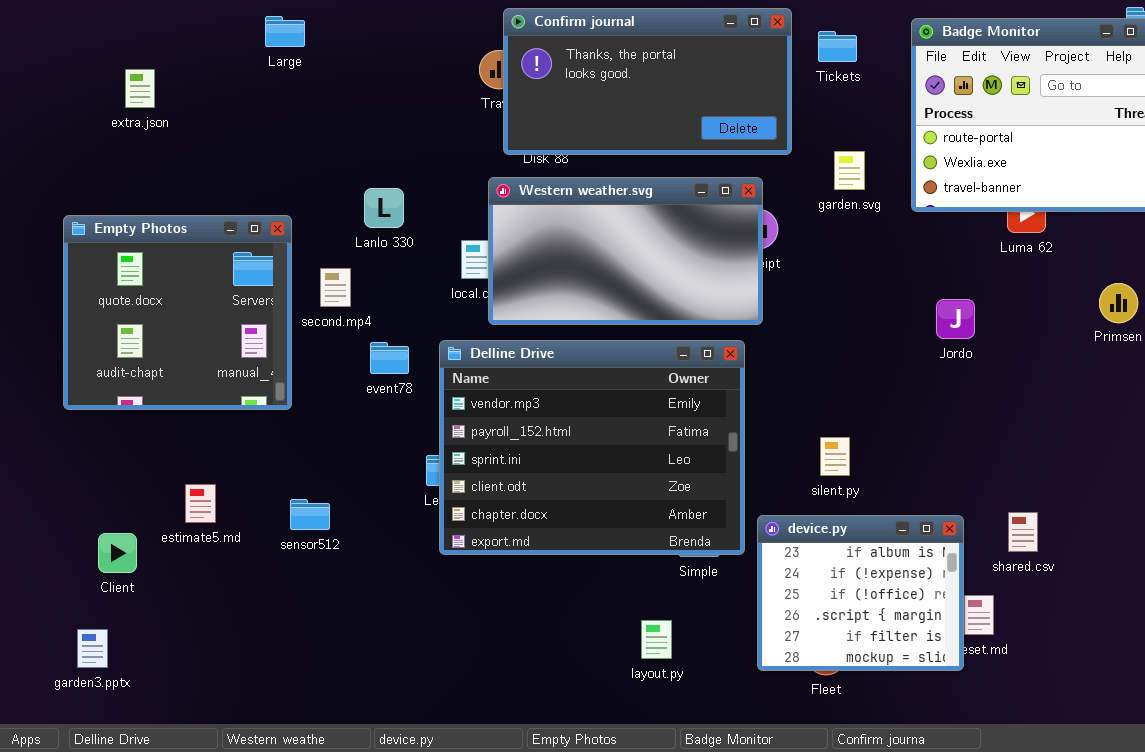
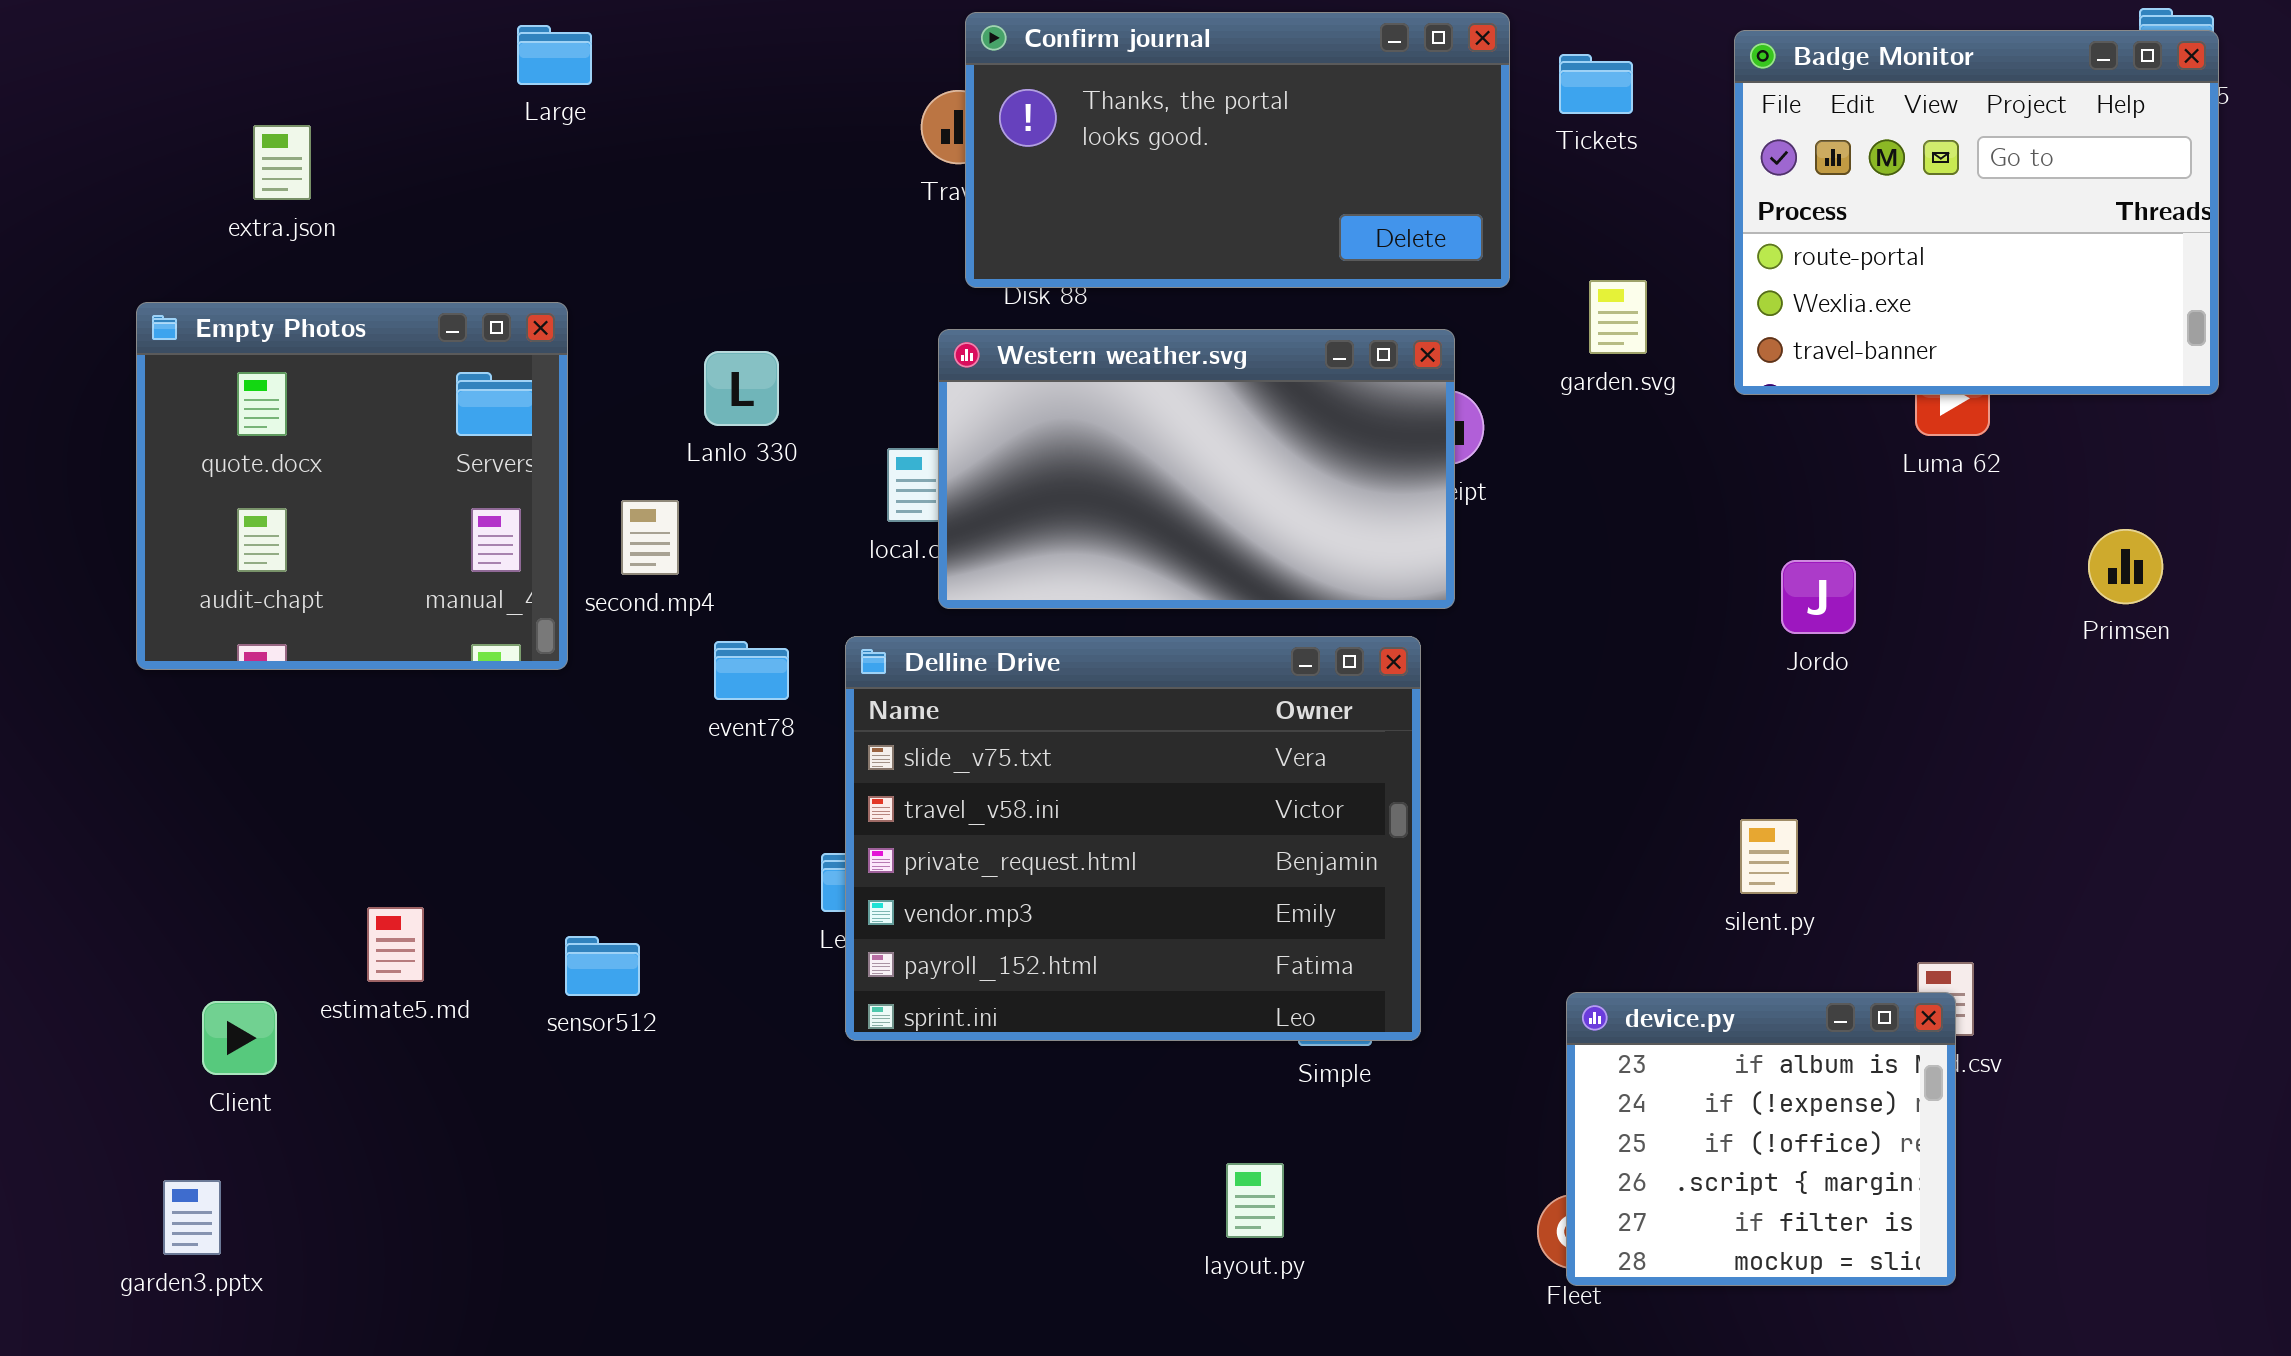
Empty Photos: [63,215,292,410] -> [136,302,568,670], moved
Delline Drive: [439,340,745,555] -> [845,636,1421,1041], scrolled up 3 rows
silent.py: [820,437,850,476] -> [1740,819,1798,894], moved
device.py: [757,515,964,671] -> [1566,992,1956,1286], moved

